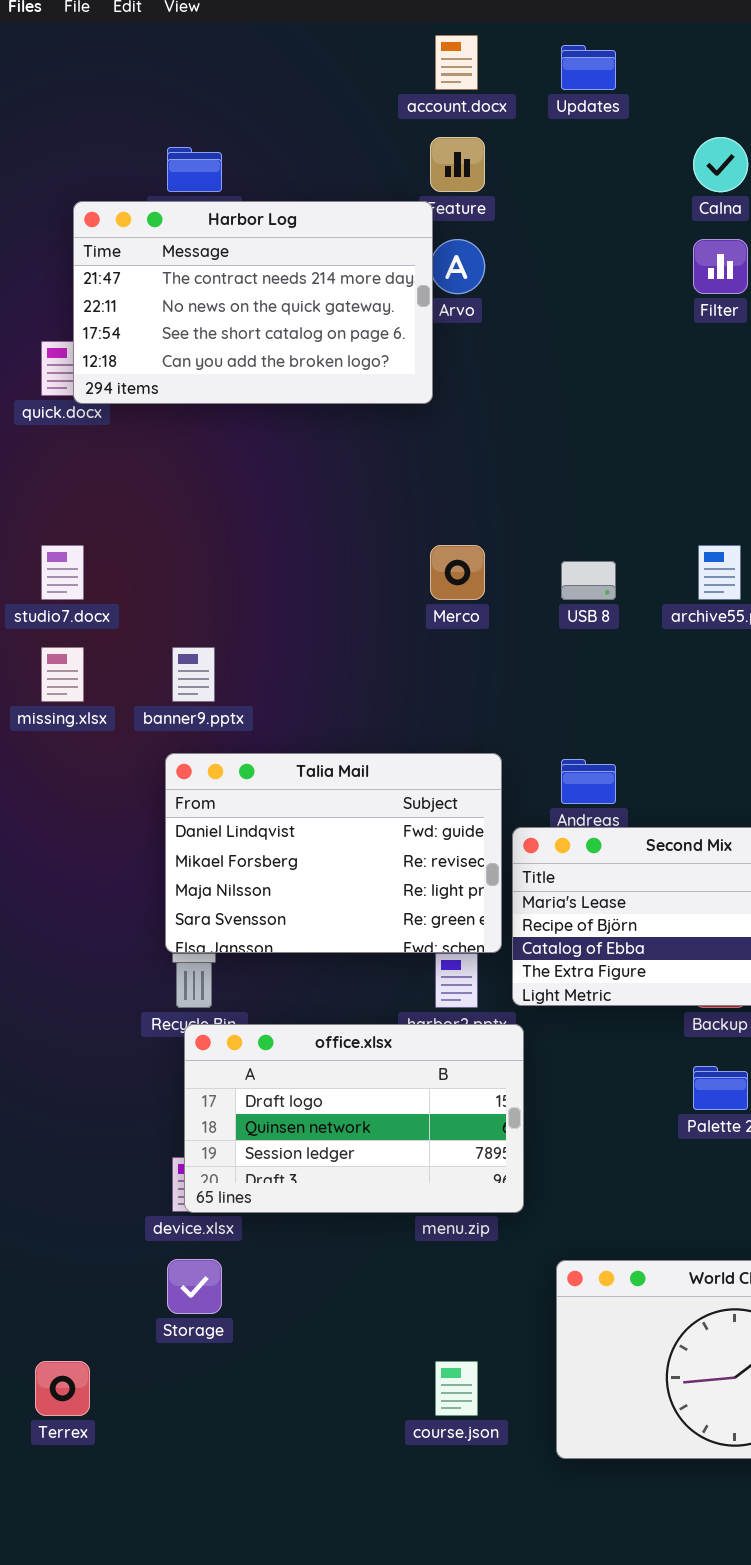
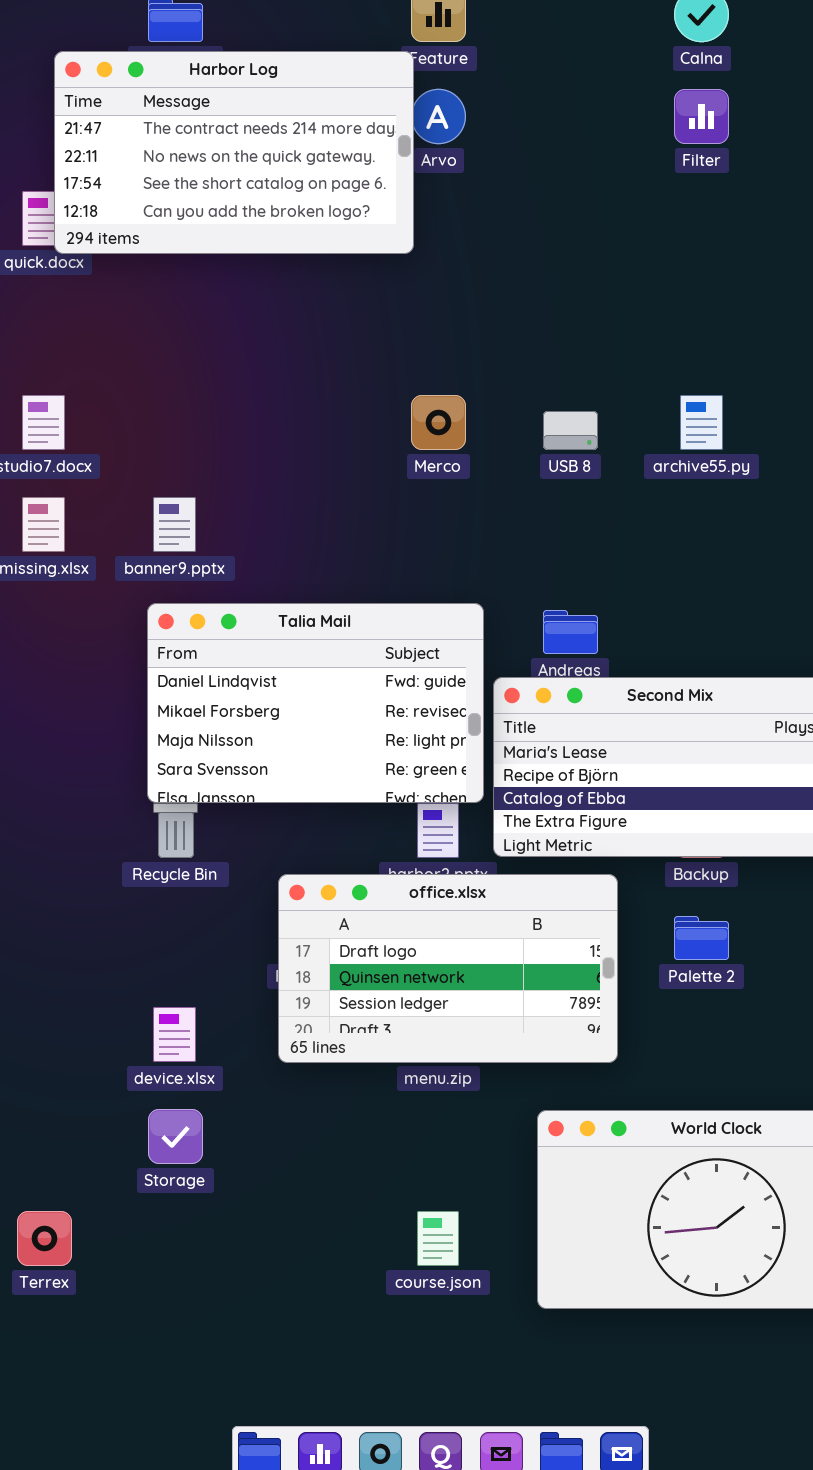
office.xlsx: [184,1024,524,1213] -> [278,874,618,1063], moved

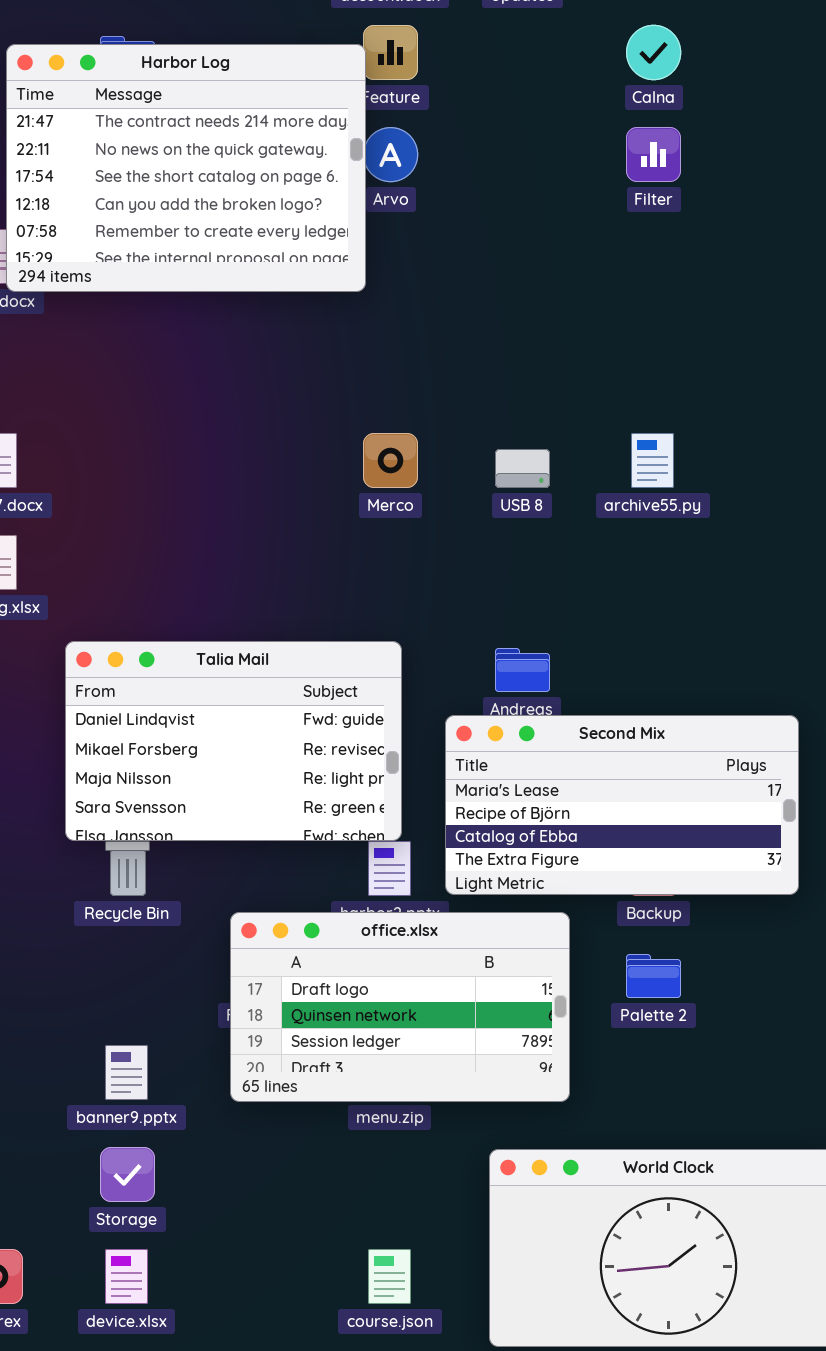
Harbor Log: [54,51,414,254] -> [6,44,366,292], resized
banner9.pptx: [153,497,196,552] -> [105,1045,148,1100], moved
Talia Mail: [147,603,484,803] -> [65,641,402,841], moved
device.xlsx: [153,1007,196,1062] -> [105,1249,148,1304], moved

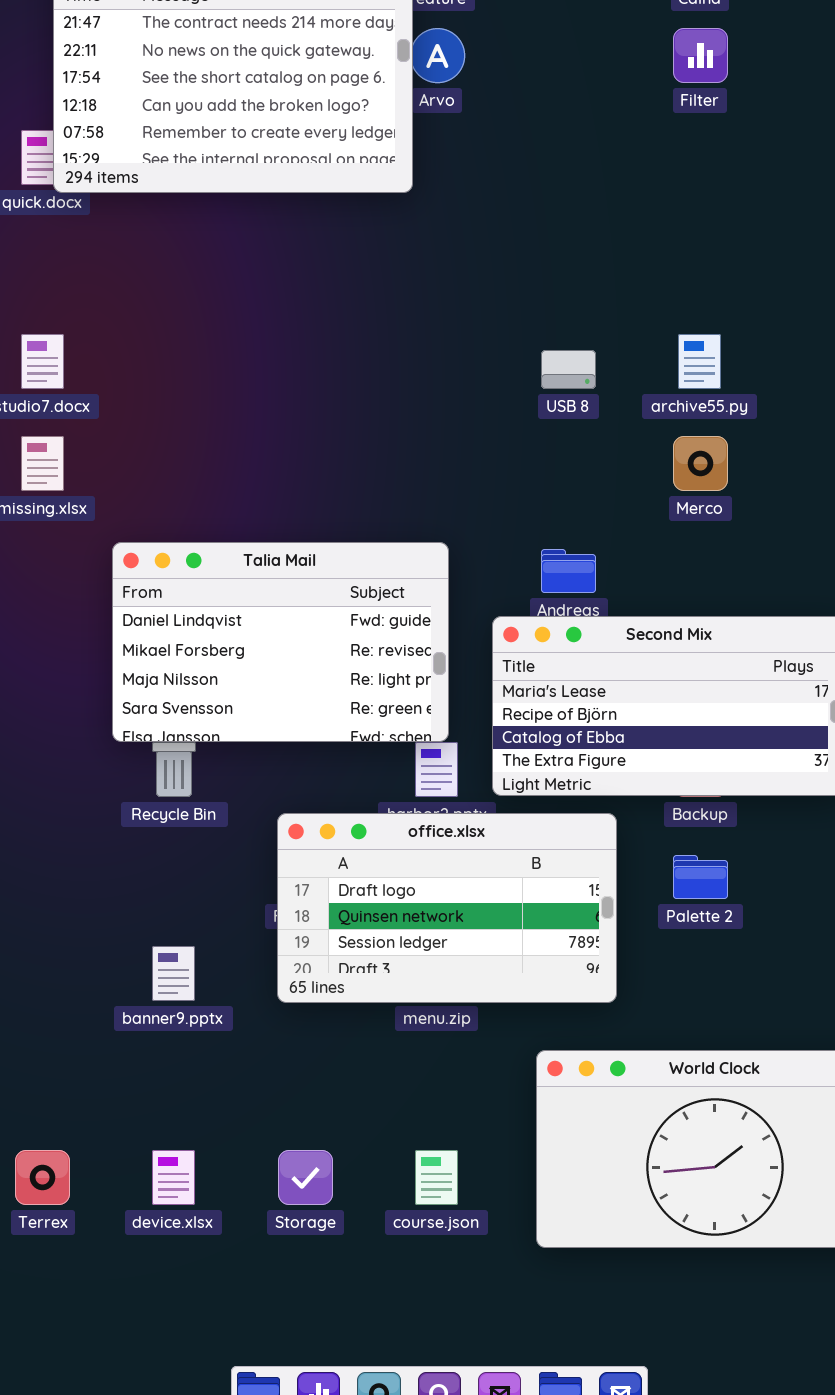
Merco: [363,433,418,488] -> [673,436,728,491], moved
Storage: [100,1147,155,1202] -> [278,1150,333,1205], moved

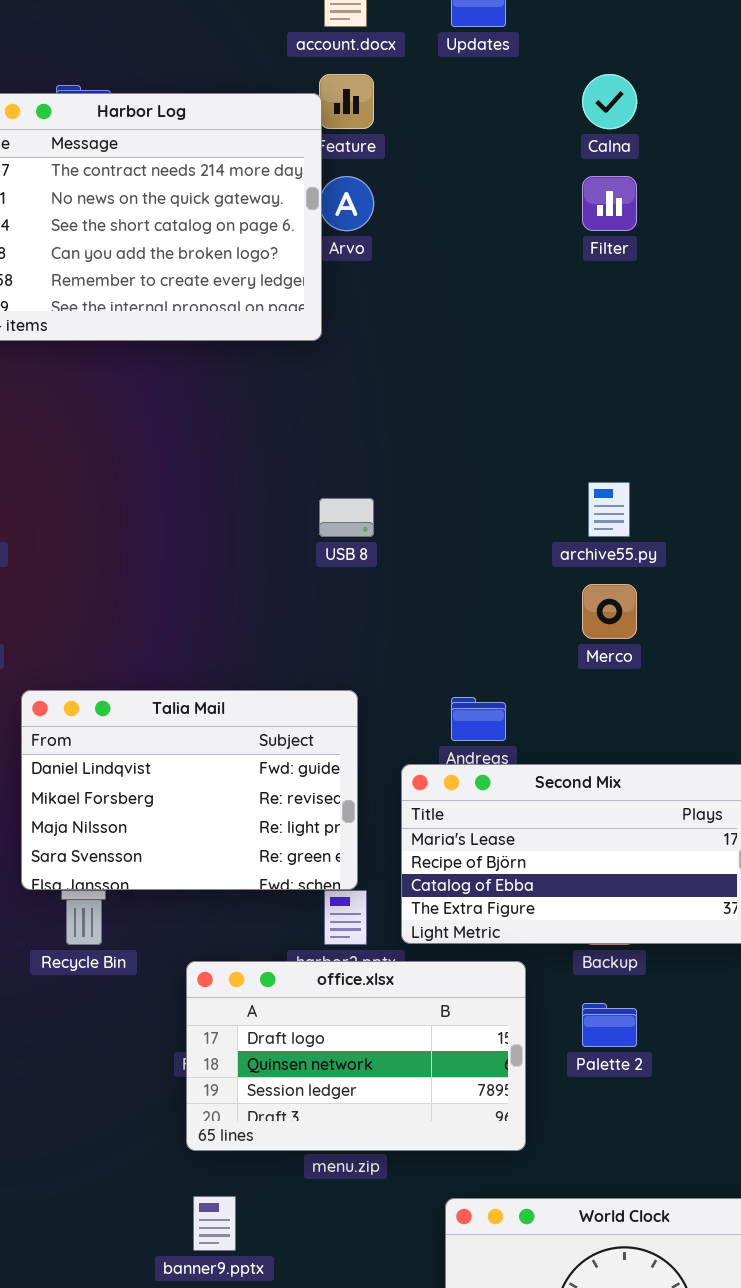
USB 8: [541,350,596,389] -> [319,498,374,537], moved
banner9.pptx: [152,946,195,1001] -> [193,1196,236,1251], moved

